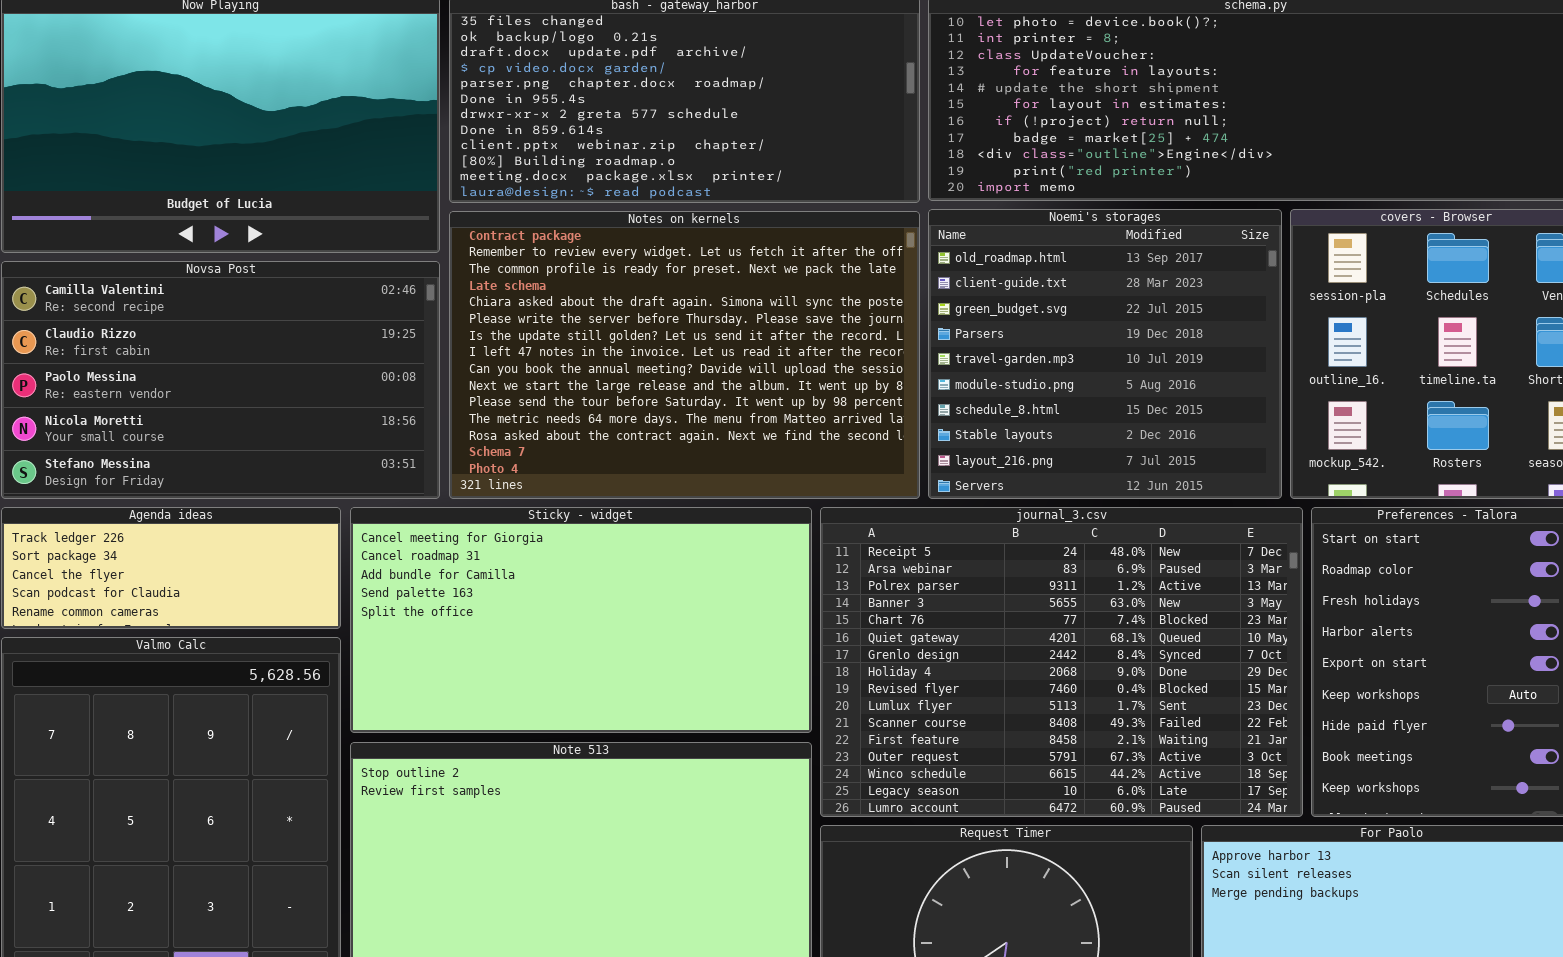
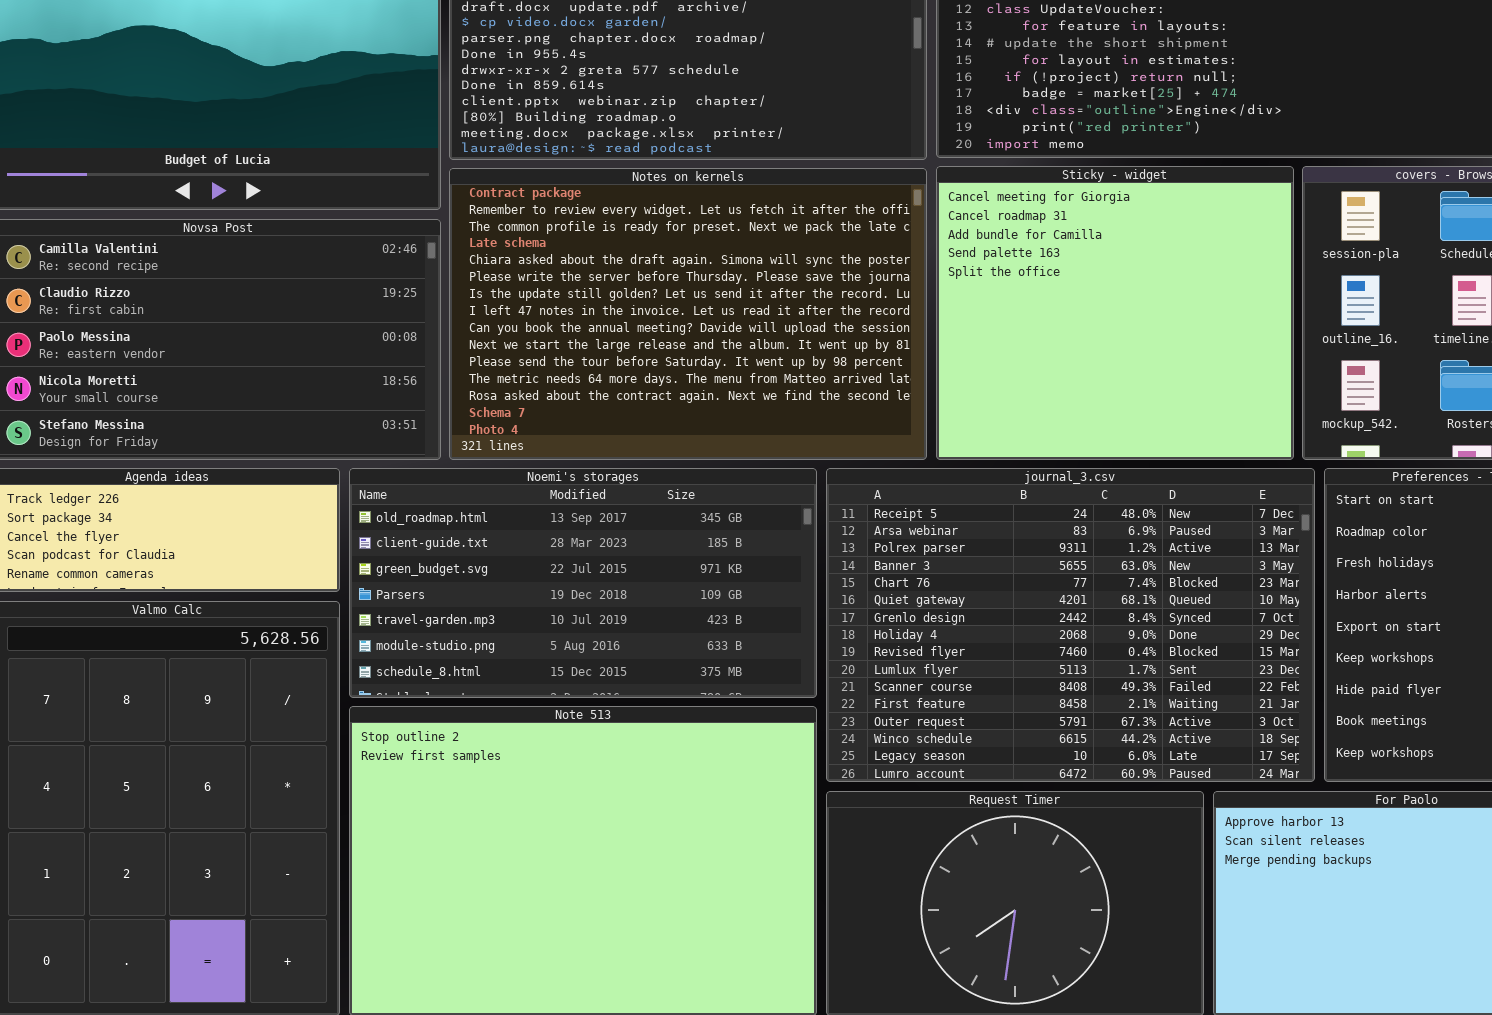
Noemi's storages: [928,209,1282,499] -> [349,468,817,698], moved, resized
Sticky - widget: [350,507,812,733] -> [936,166,1294,460], moved, resized

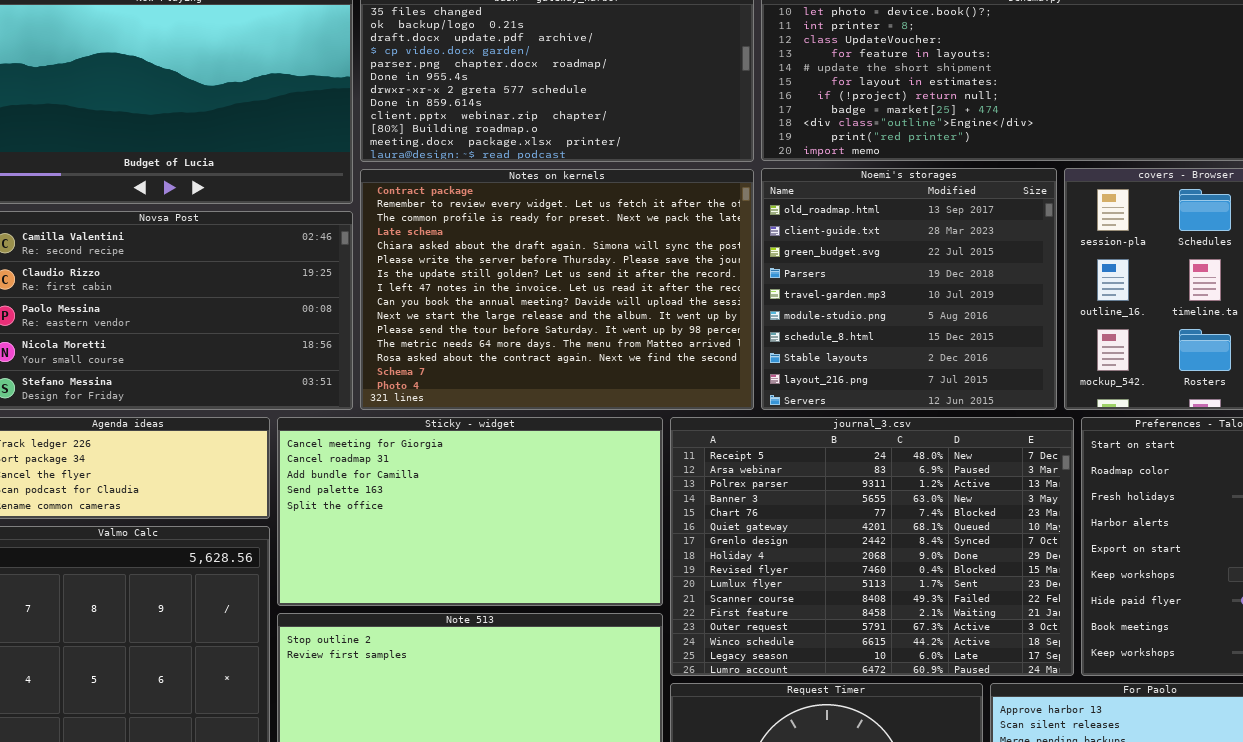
Sticky - widget: [936,166,1294,460] -> [277,417,663,606], moved, resized
Noemi's storages: [349,468,817,698] -> [761,168,1057,410], moved, resized

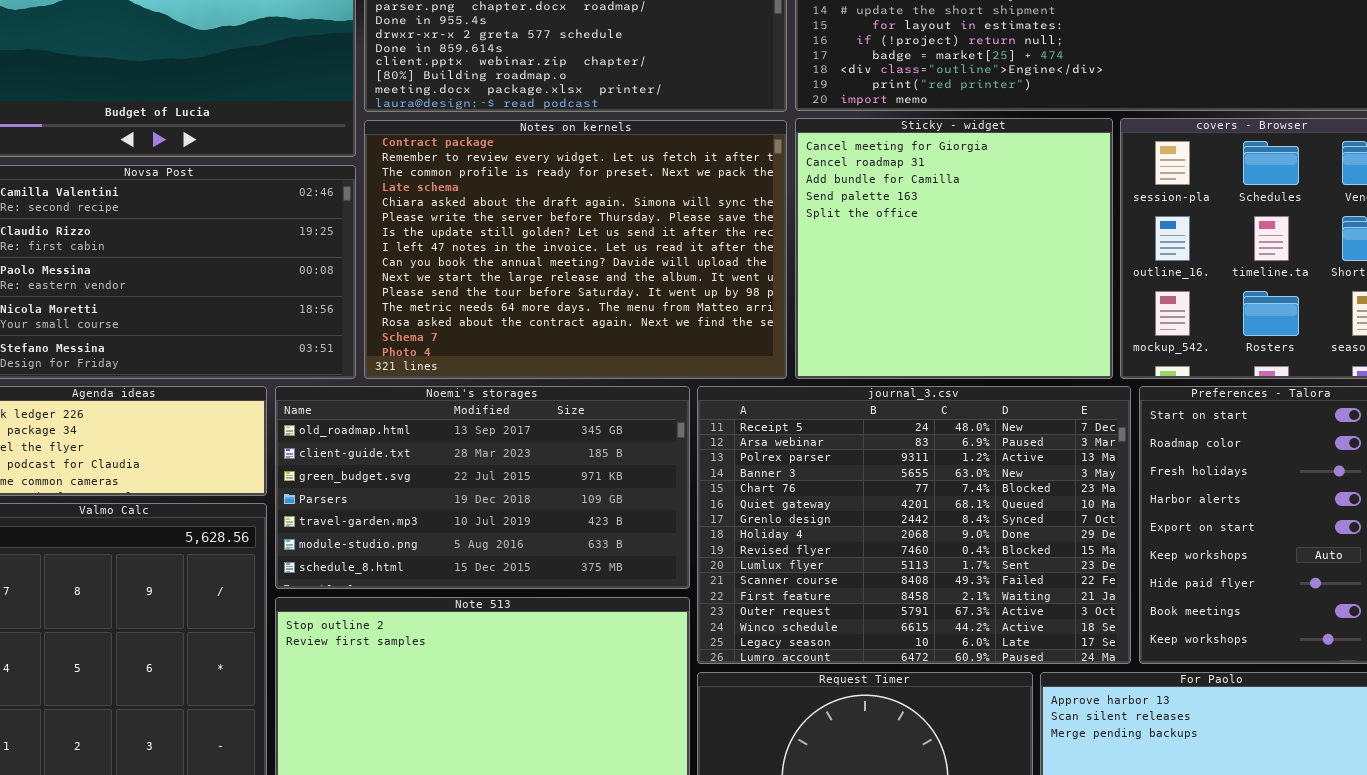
Noemi's storages: [761,168,1057,410] -> [275,386,690,589], moved, resized
Sticky - widget: [277,417,663,606] -> [795,118,1113,379], moved, resized

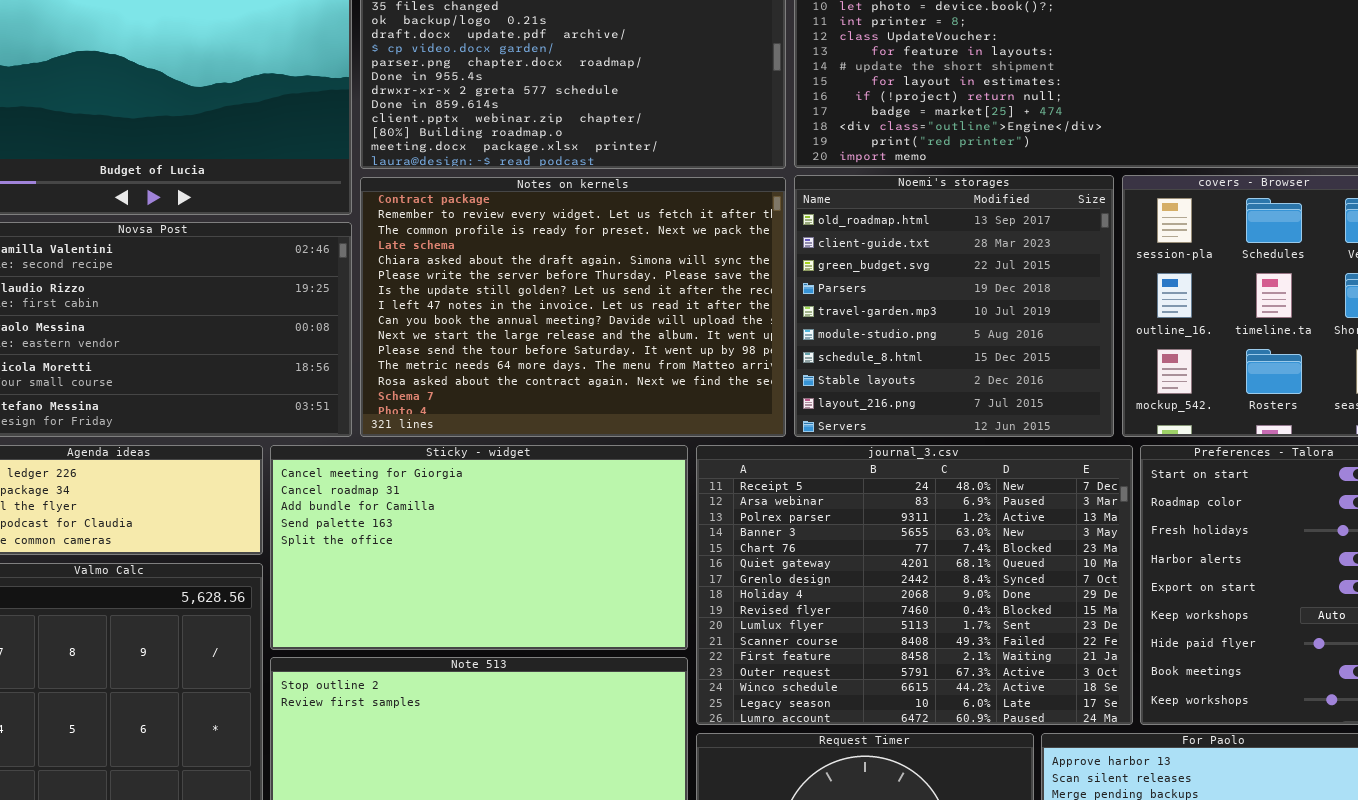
Sticky - widget: [795,118,1113,379] -> [270,445,688,650], moved, resized
Noemi's storages: [275,386,690,589] -> [794,175,1114,437], moved, resized

